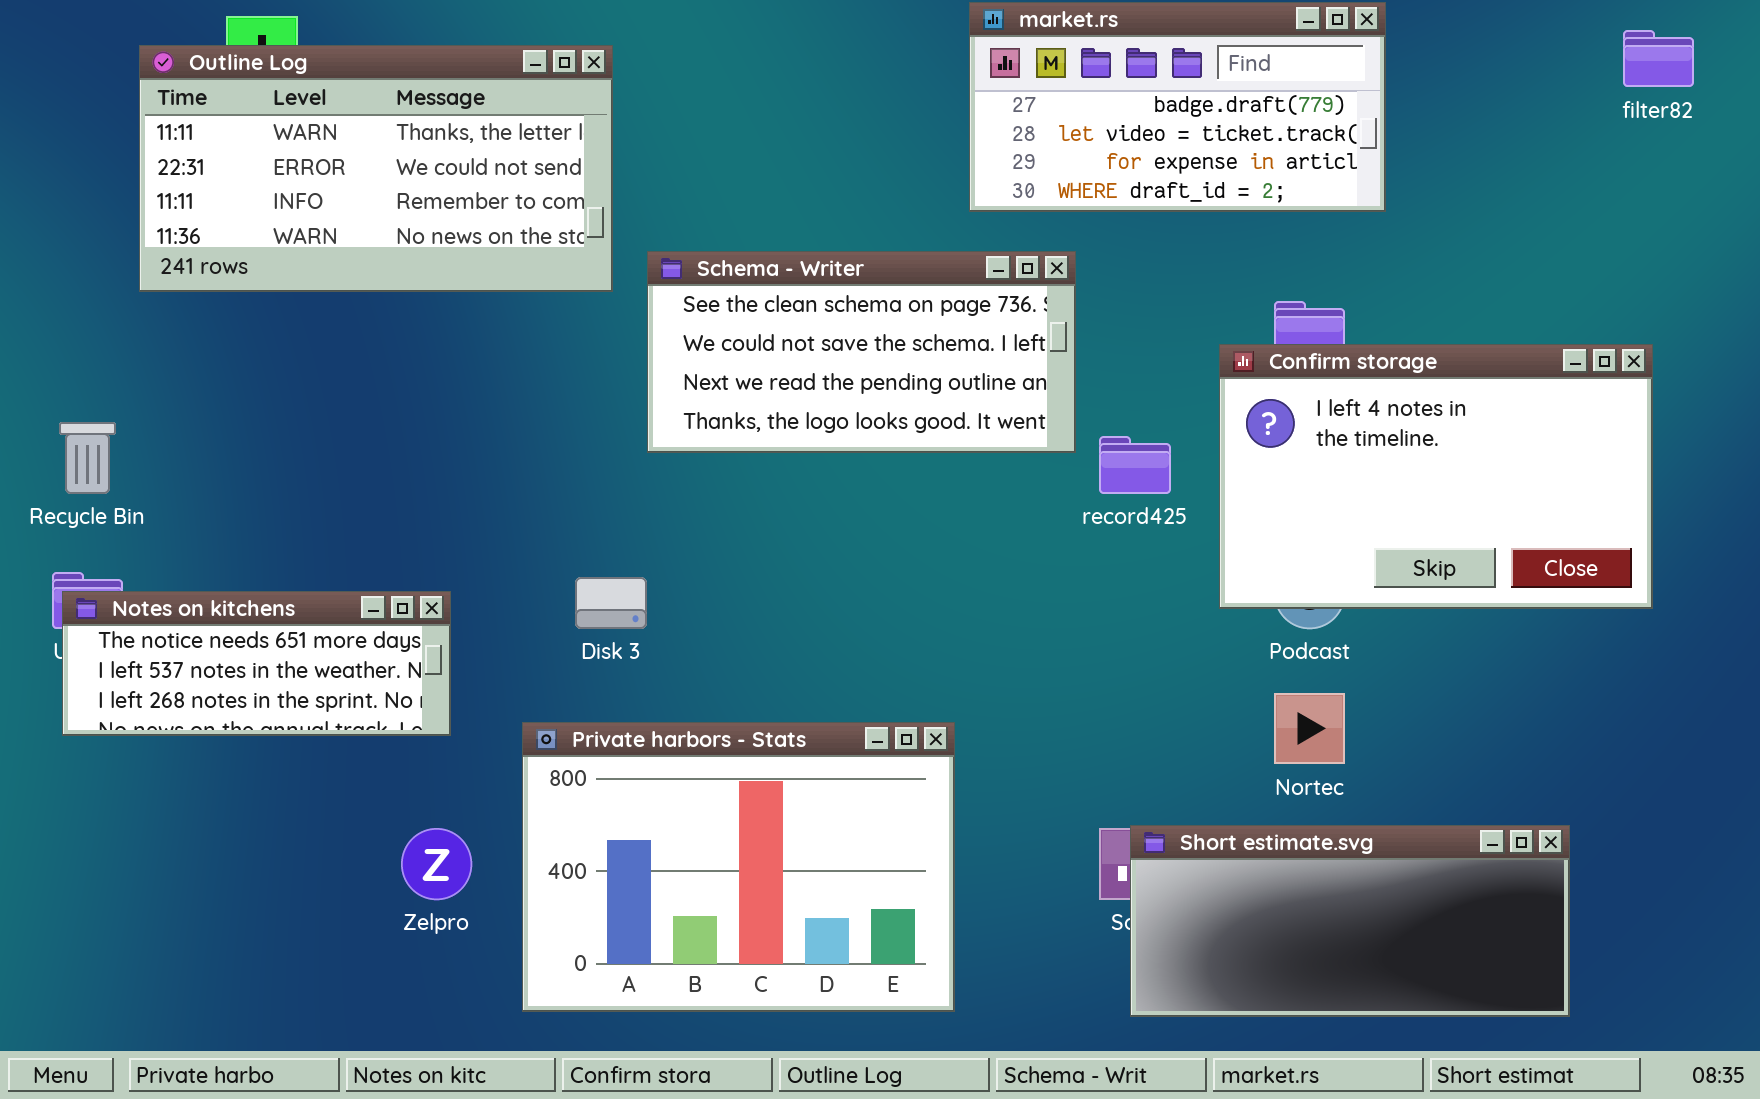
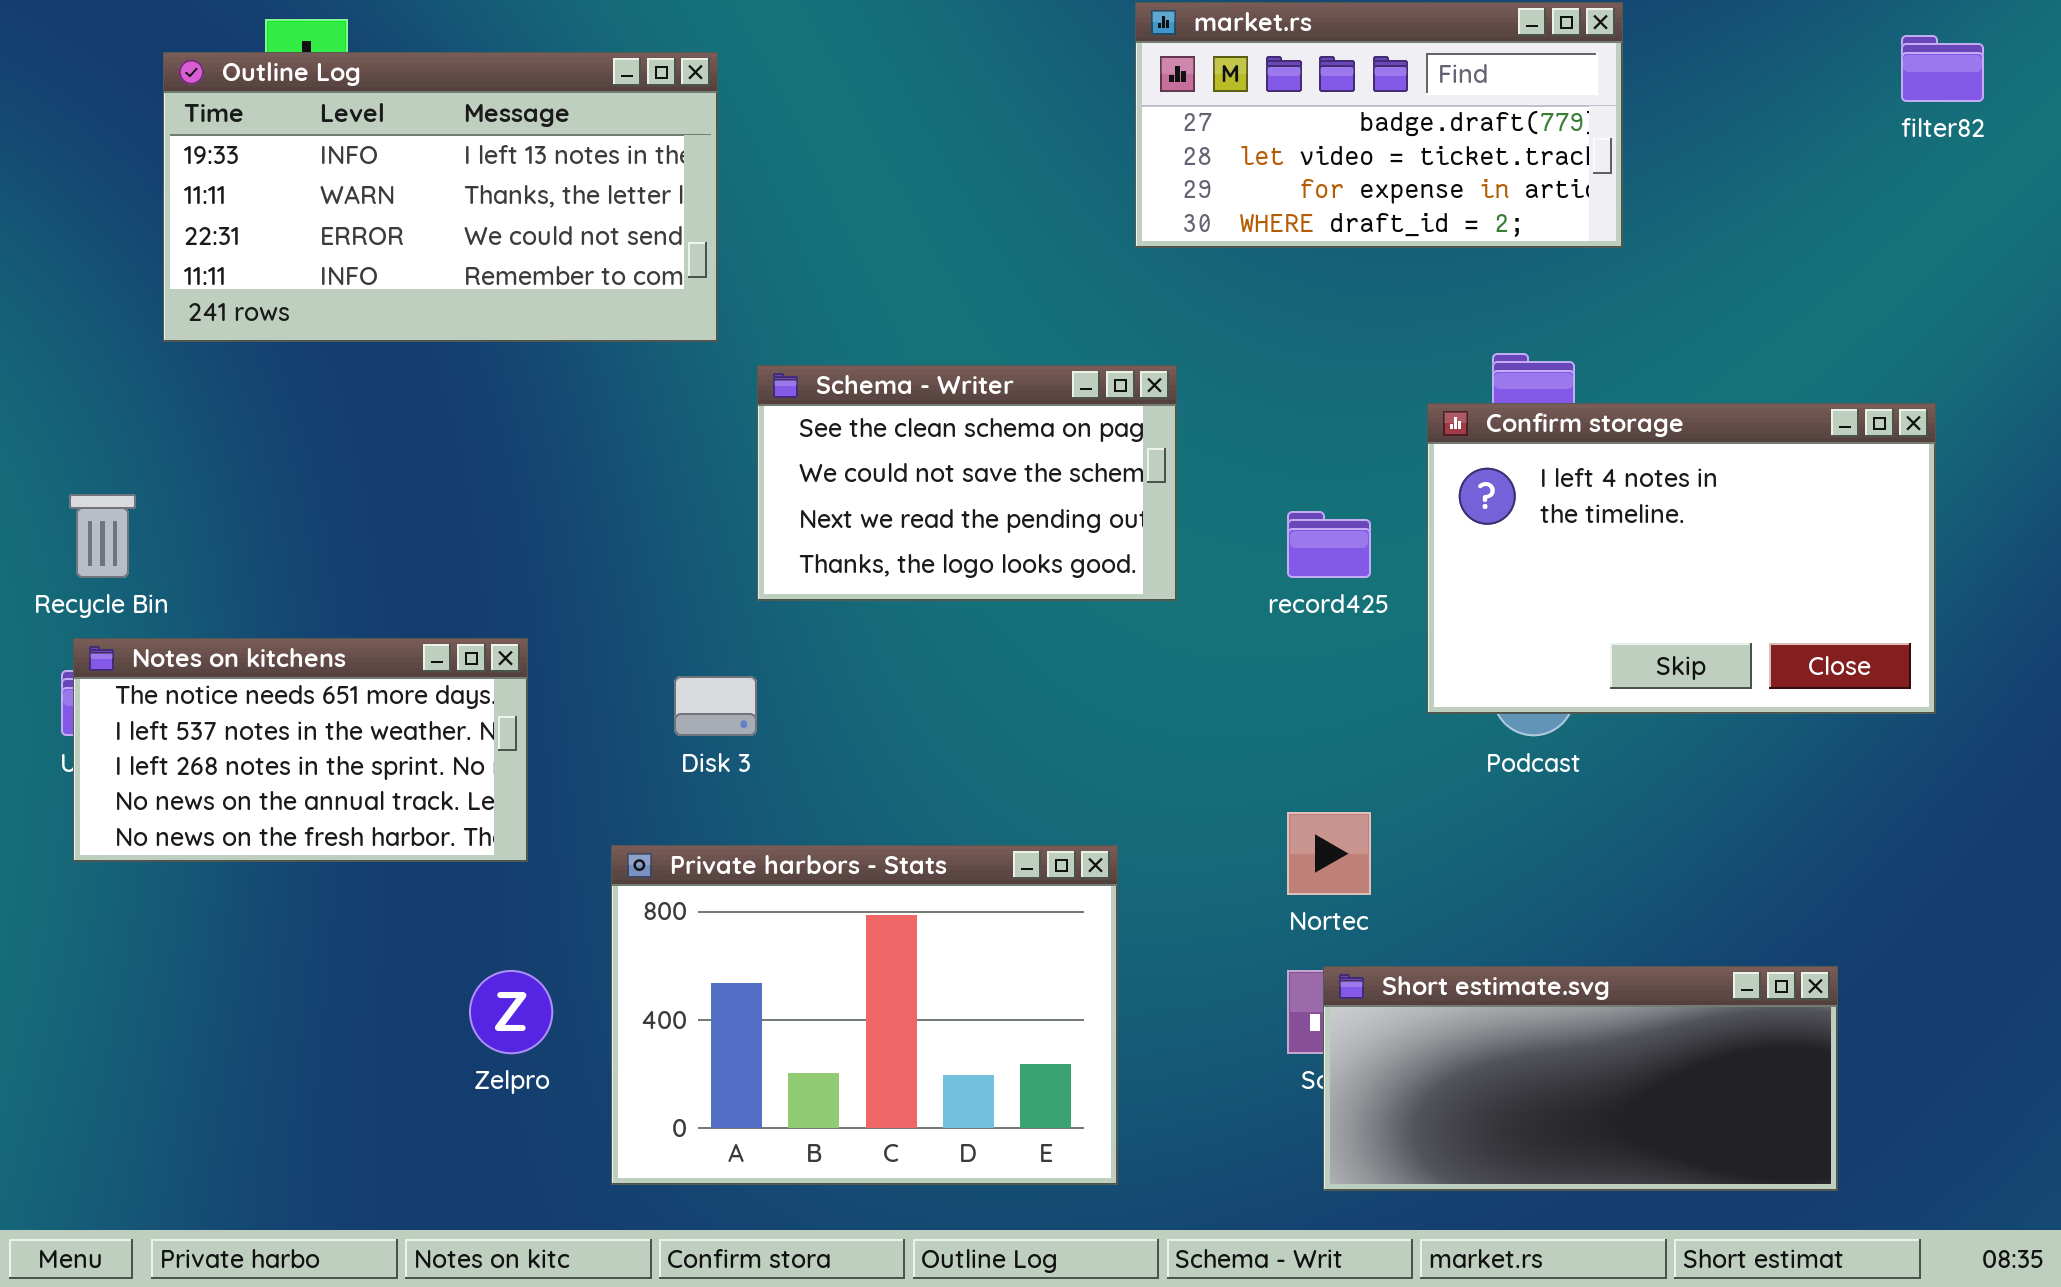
Outline Log: [139,45,613,292] -> [163,52,718,342], scrolled up 1 row
Schema - Writer: [647,251,1076,453] -> [757,365,1177,601], moved, resized
Notes on kitchens: [62,591,451,736] -> [73,638,528,862], resized
Nortec: [1274,693,1345,764] -> [1287,812,1371,895], moved

